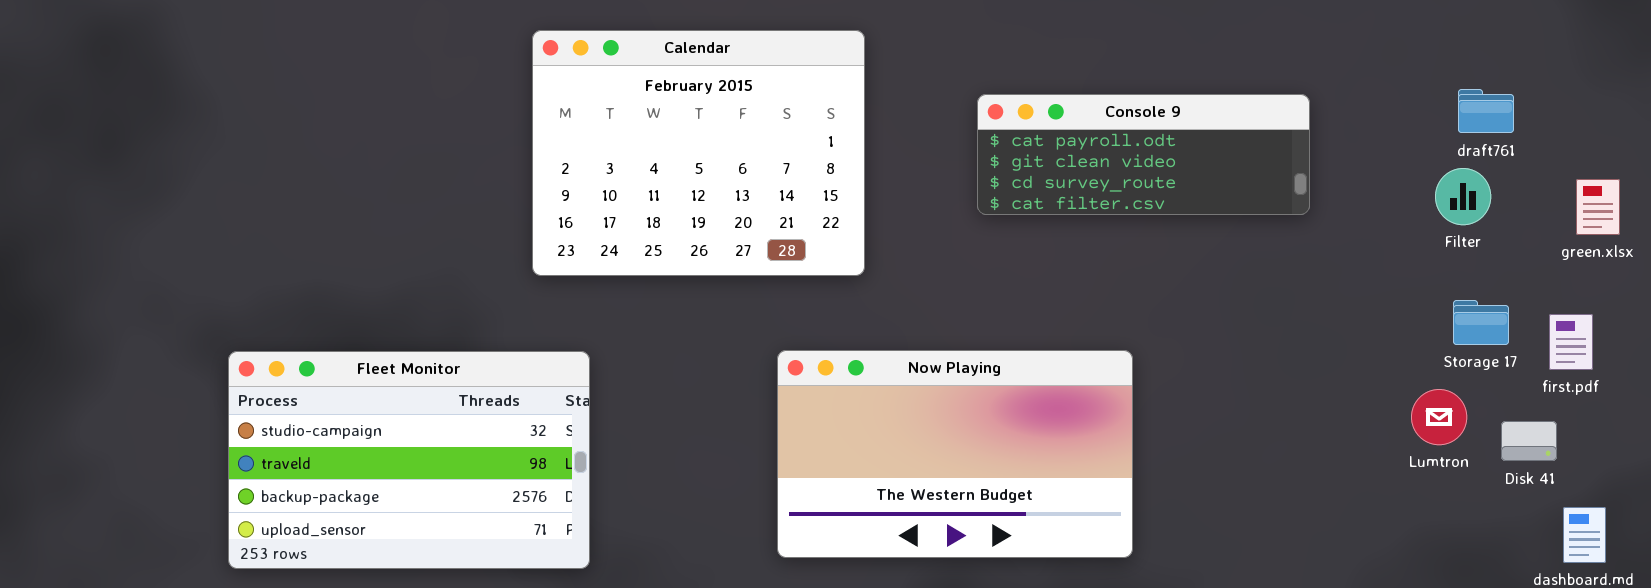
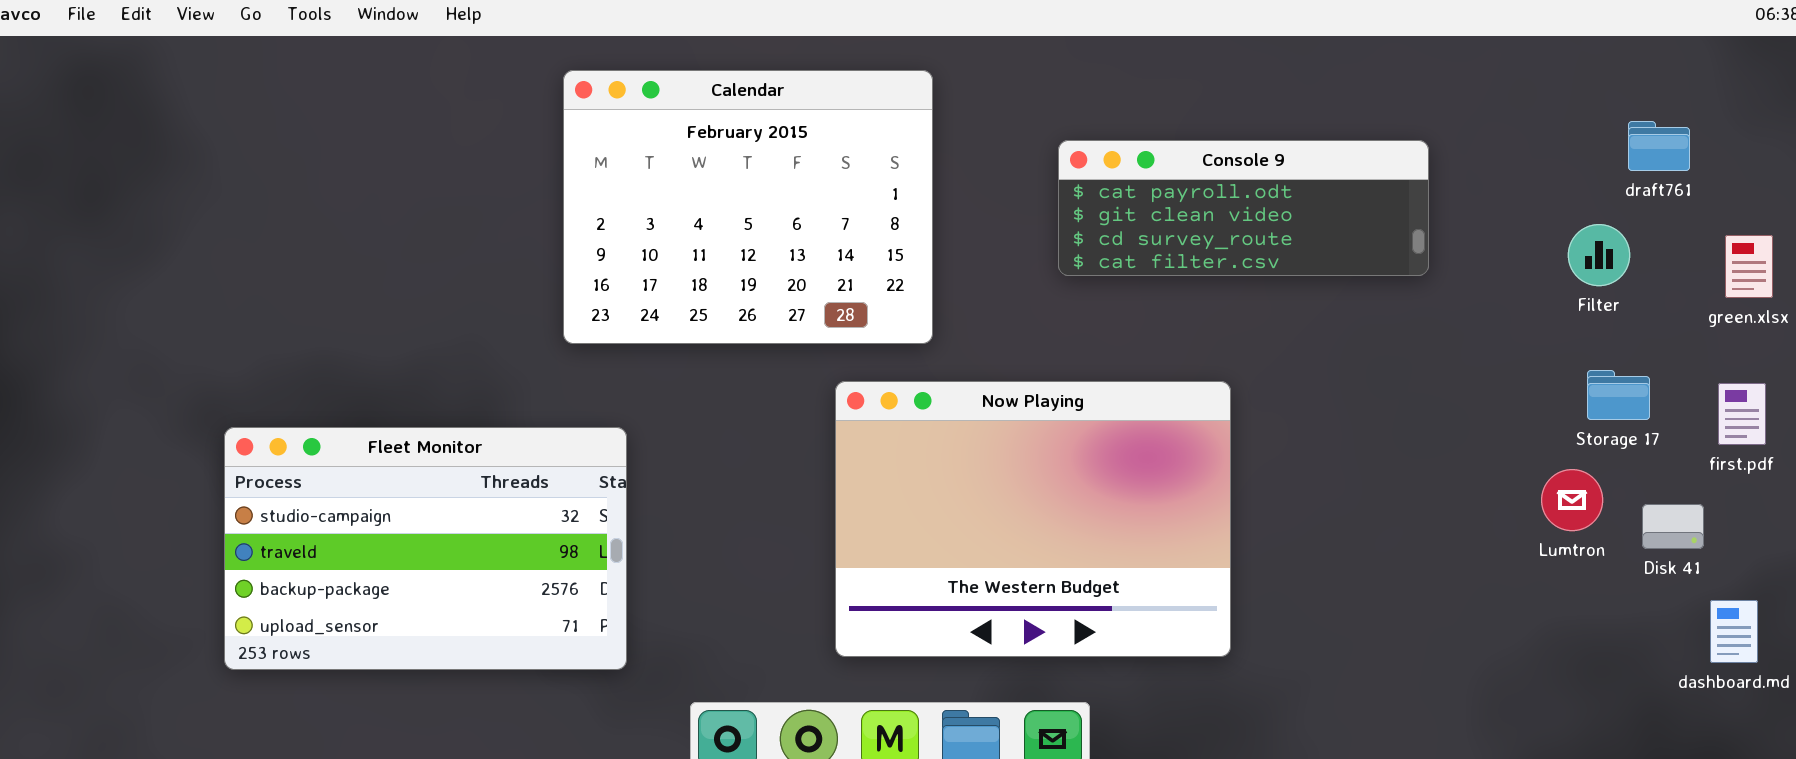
draft761: [1458,89,1514,133] -> [1628,121,1690,171], moved
first.pdf: [1549,314,1593,370] -> [1718,383,1766,445], moved
Now Playing: [777,350,1133,558] -> [835,381,1231,657], resized

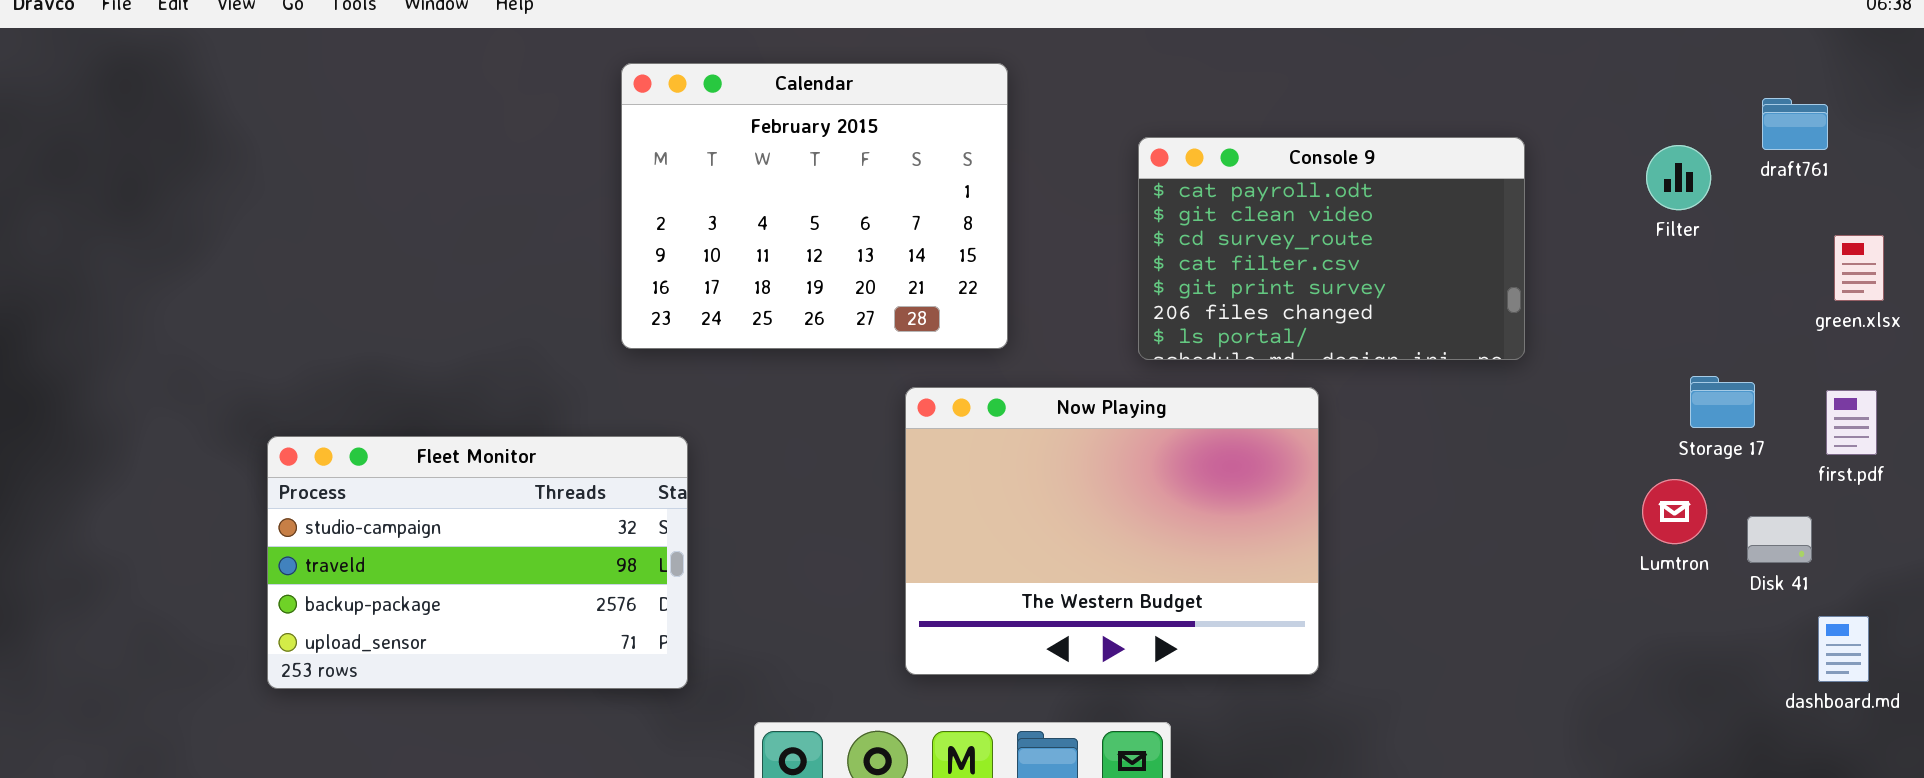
draft761: [1628,121,1690,171] -> [1762,98,1828,150], moved
Console 9: [1058,140,1429,276] -> [1138,137,1525,360], resized
Filter: [1568,224,1630,286] -> [1646,145,1711,210], moved

